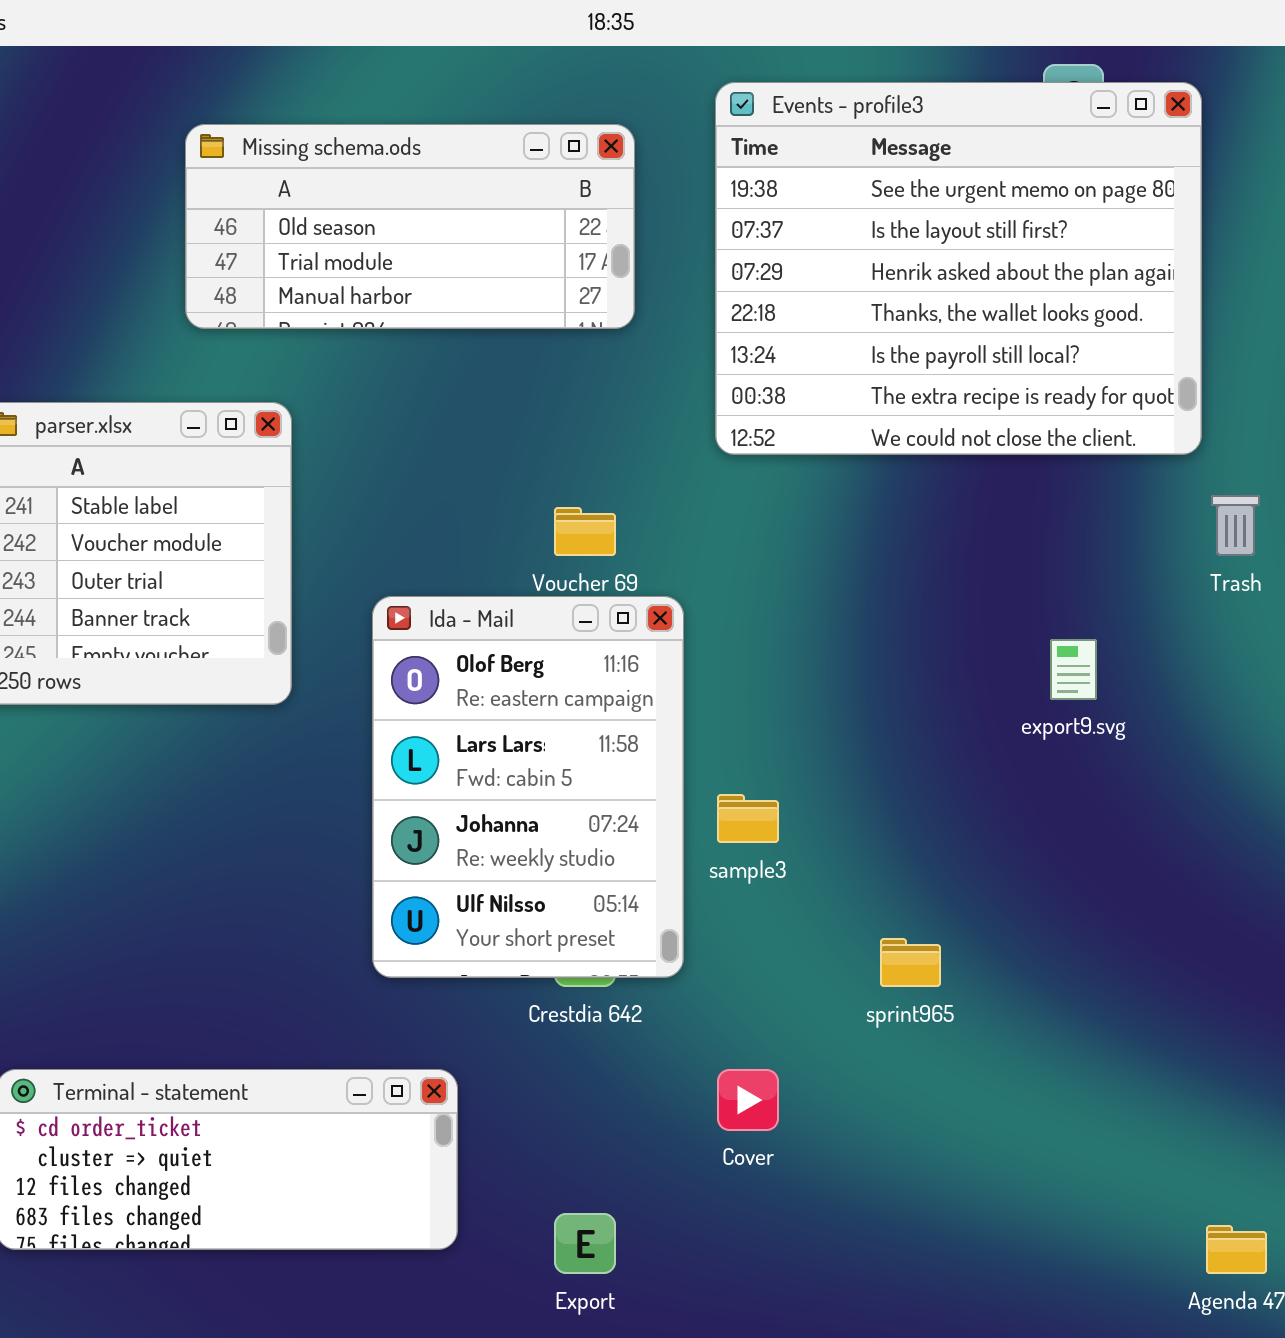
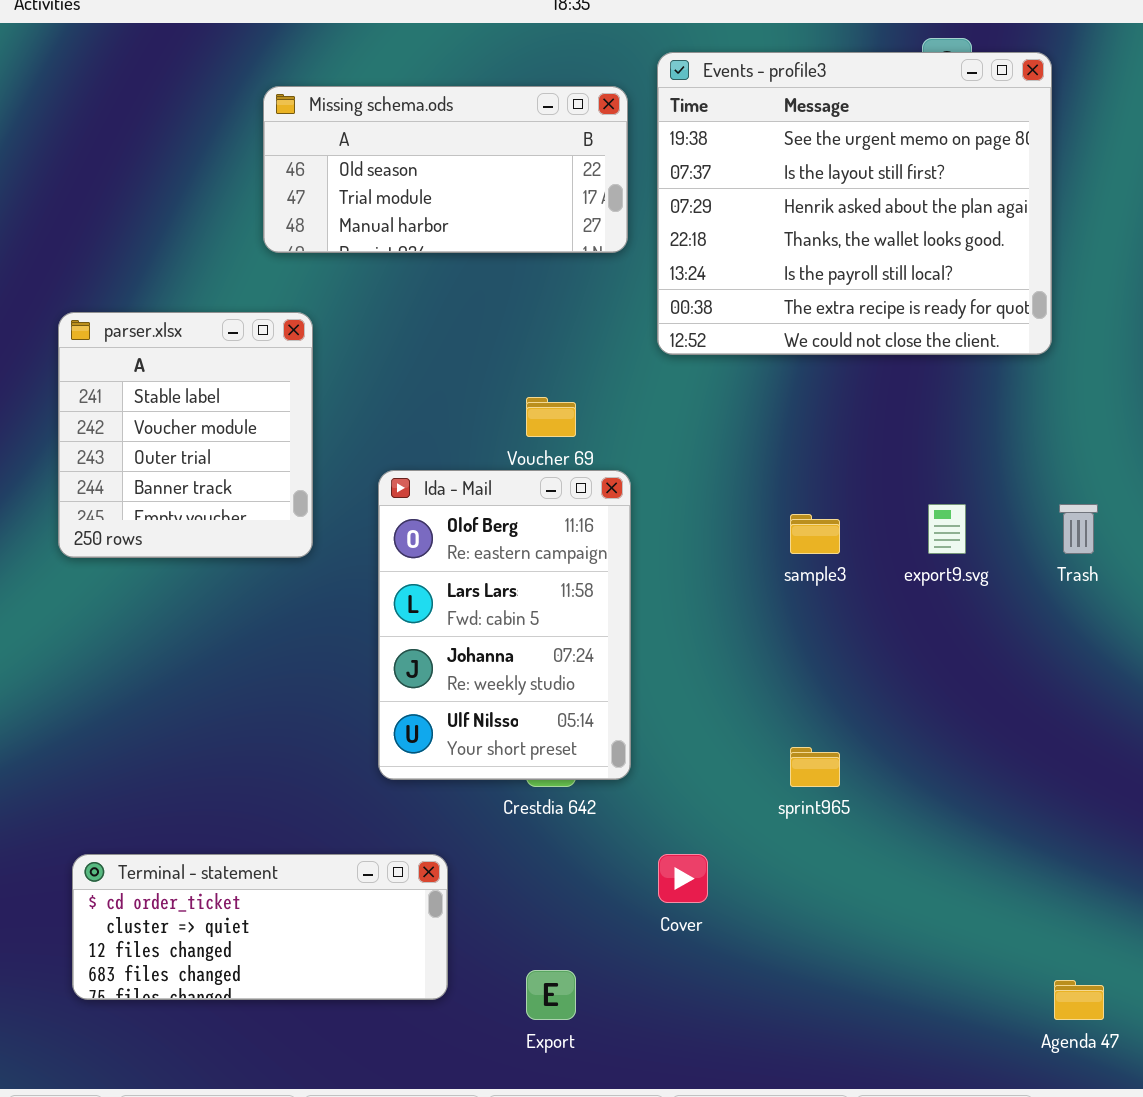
Missing schema.ods: [185,124,635,329] -> [263,86,628,253], moved
Trash: [1211,495,1260,556] -> [1059,504,1098,554], moved
sample3: [717,794,779,843] -> [790,514,840,554], moved

